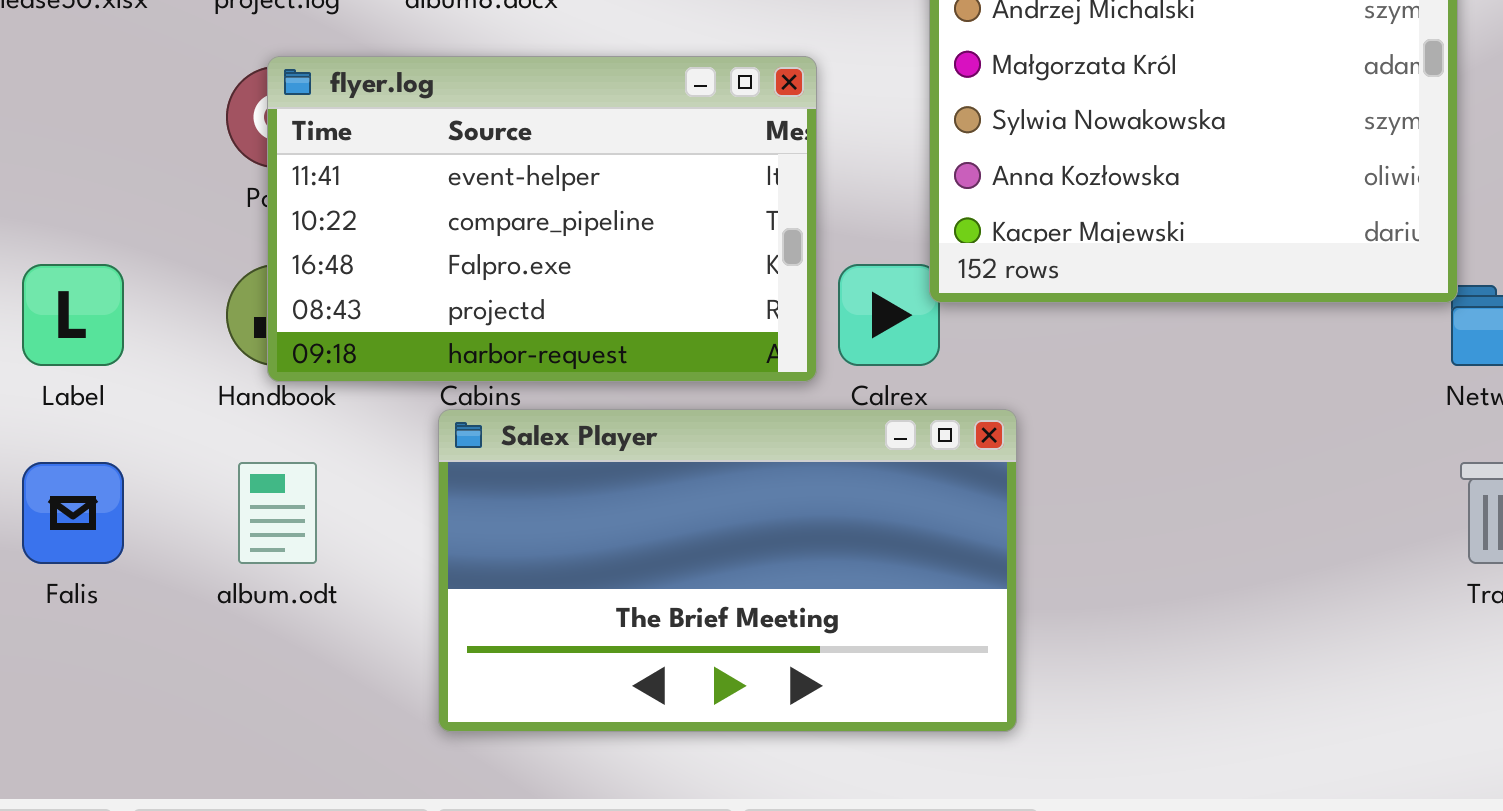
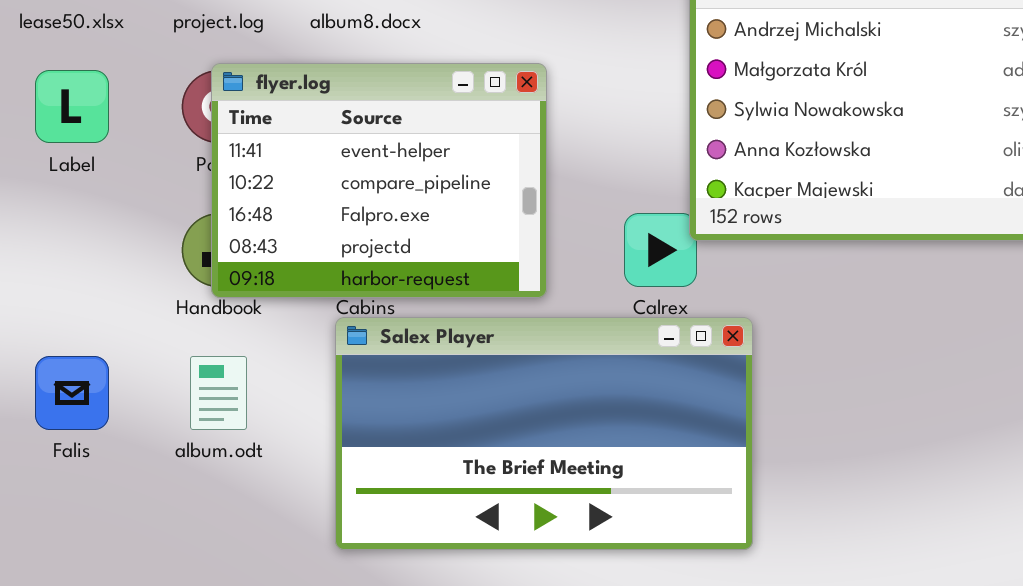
flyer.log: [267,56,817,382] -> [211,63,547,298], resized
Label: [22,264,124,366] -> [35,70,109,143], moved

